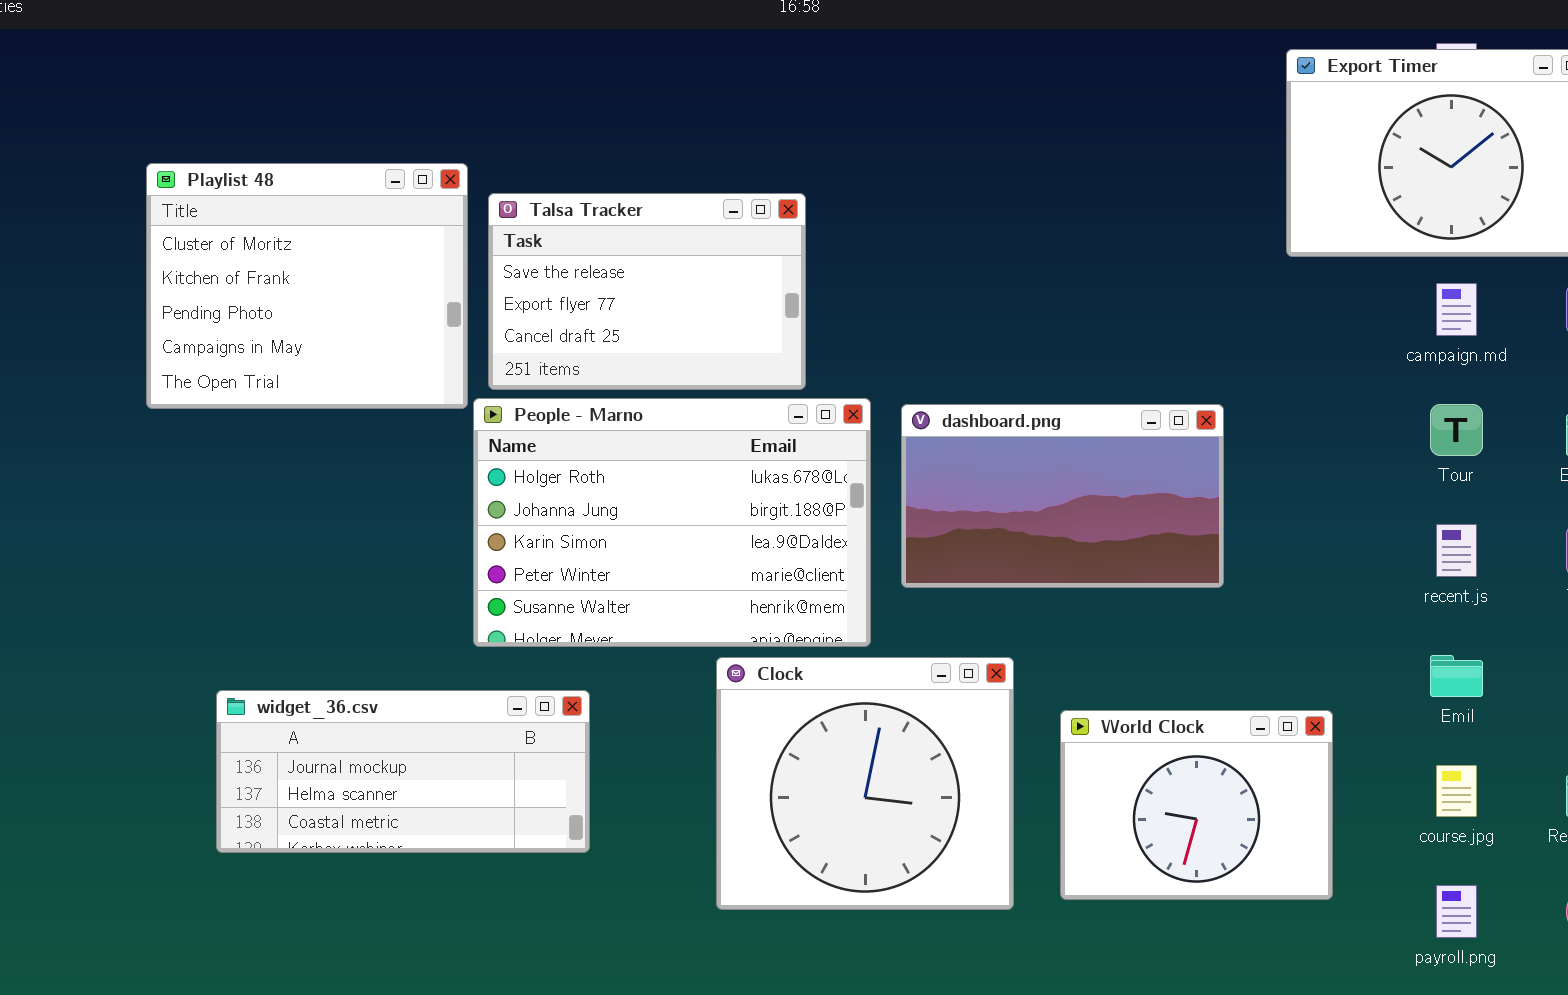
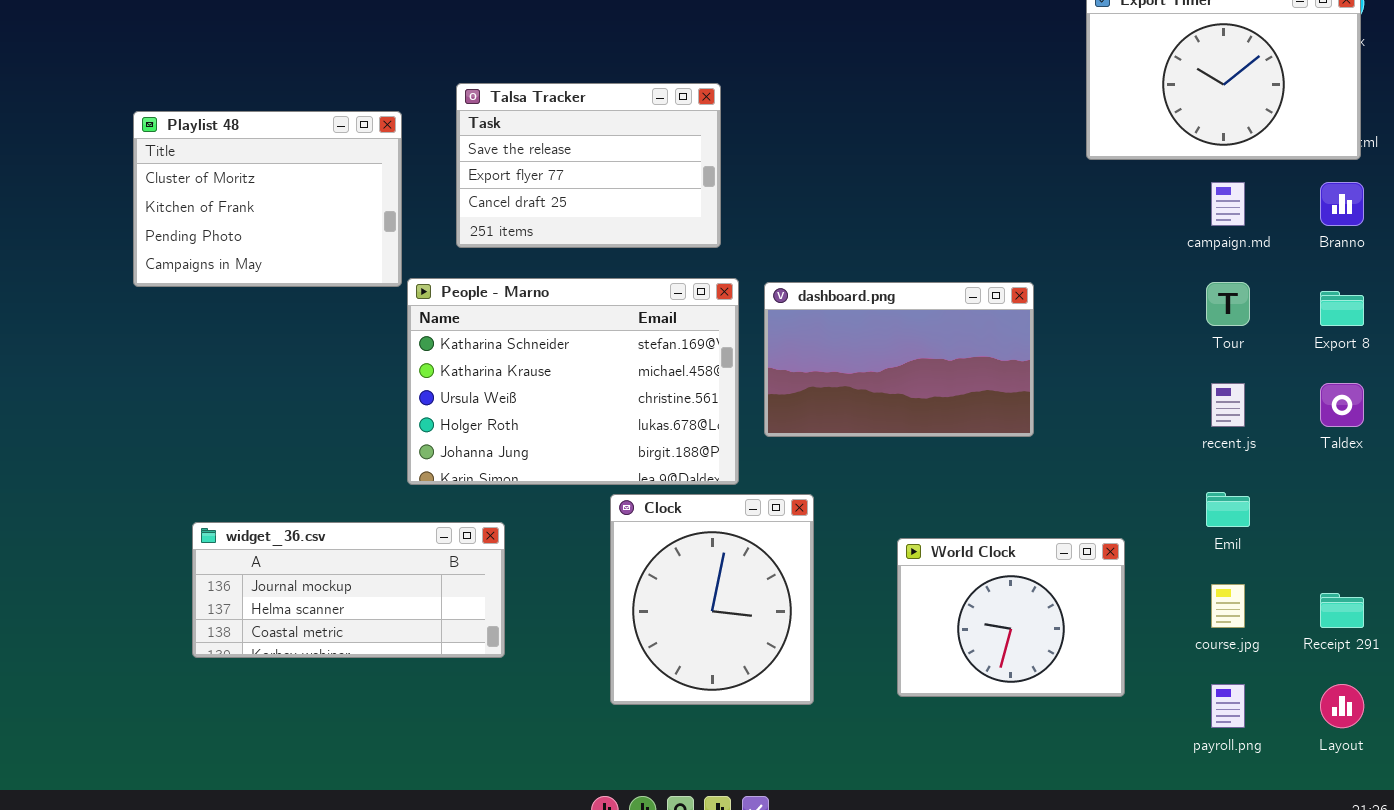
Playlist 48: [146,163,468,409] -> [133,111,402,287], resized
Talsa Tracker: [488,193,806,390] -> [456,83,721,248], moved
People - Marno: [473,398,871,647] -> [407,278,739,485], scrolled up 3 rows
Clock: [716,657,1014,910] -> [610,494,814,705], resized

